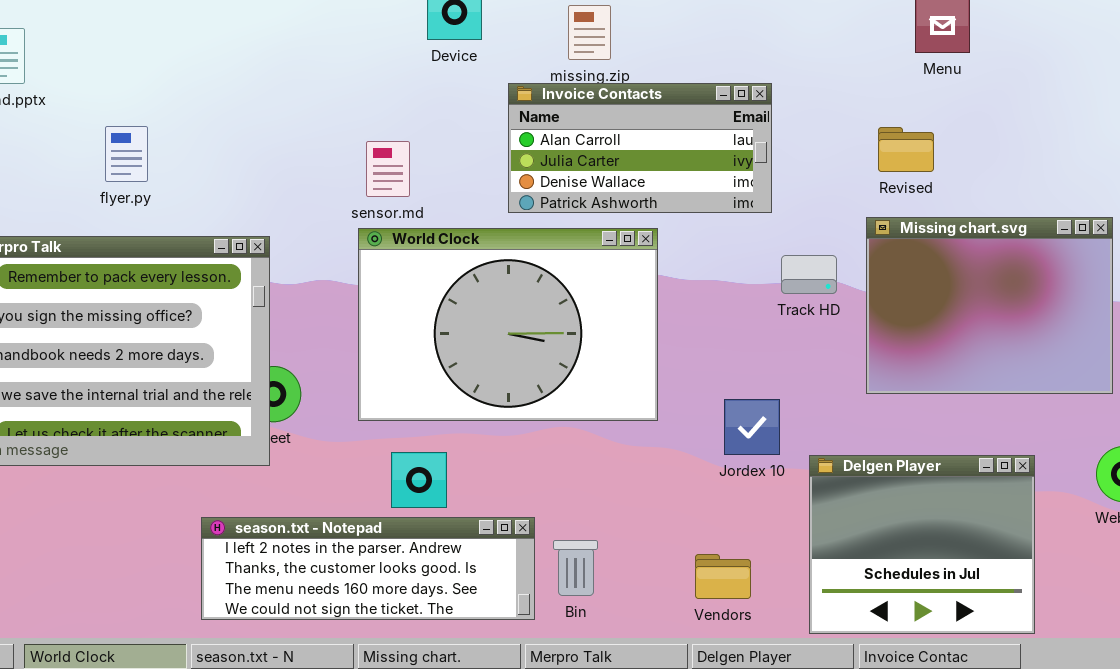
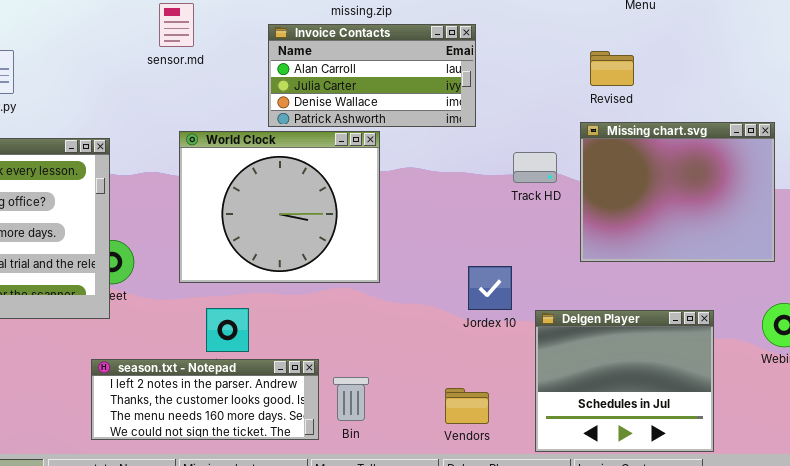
Invoice Contacts: [508,83,772,213] -> [268,24,476,127], moved
sensor.md: [366,141,410,197] -> [159,3,194,47], moved
World Clock: [358,228,658,421] -> [179,131,380,283], resized
season.txt - Notepad: [201,517,535,620] -> [91,359,319,440], resized

